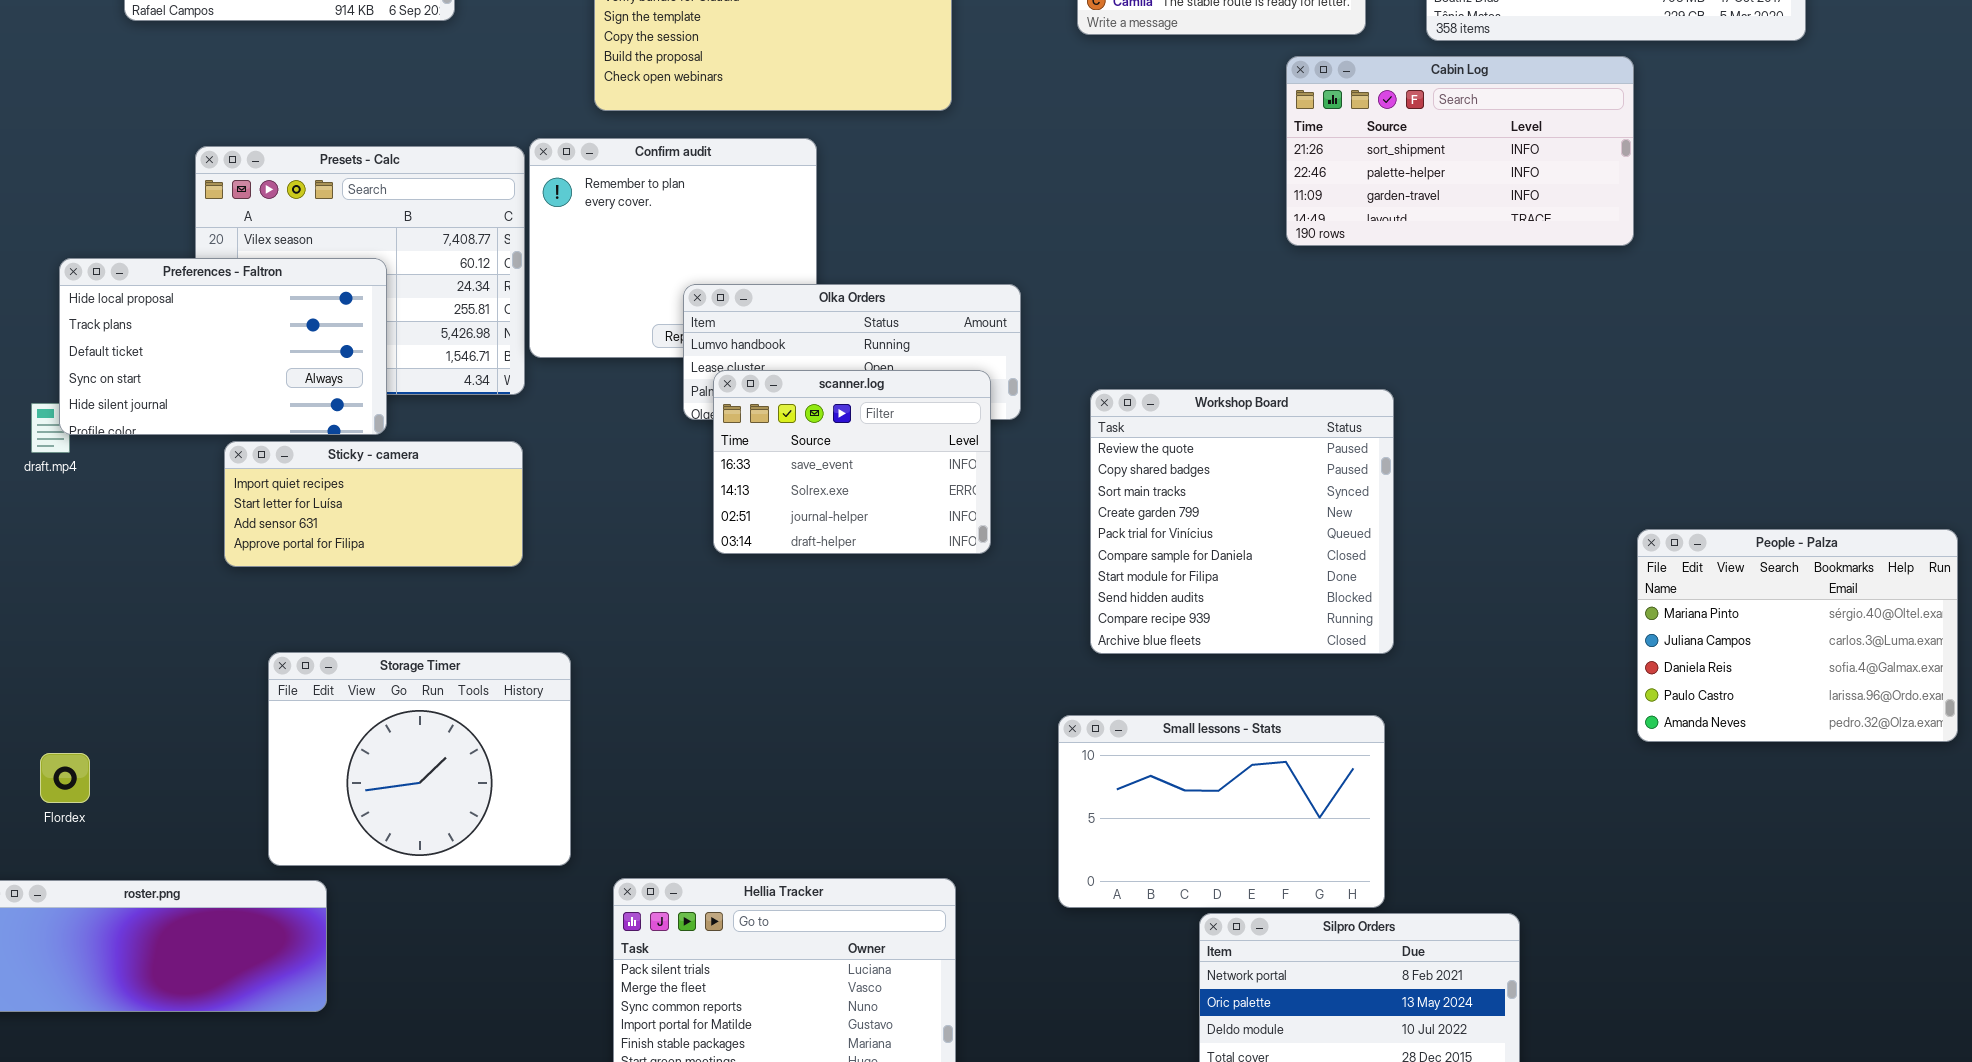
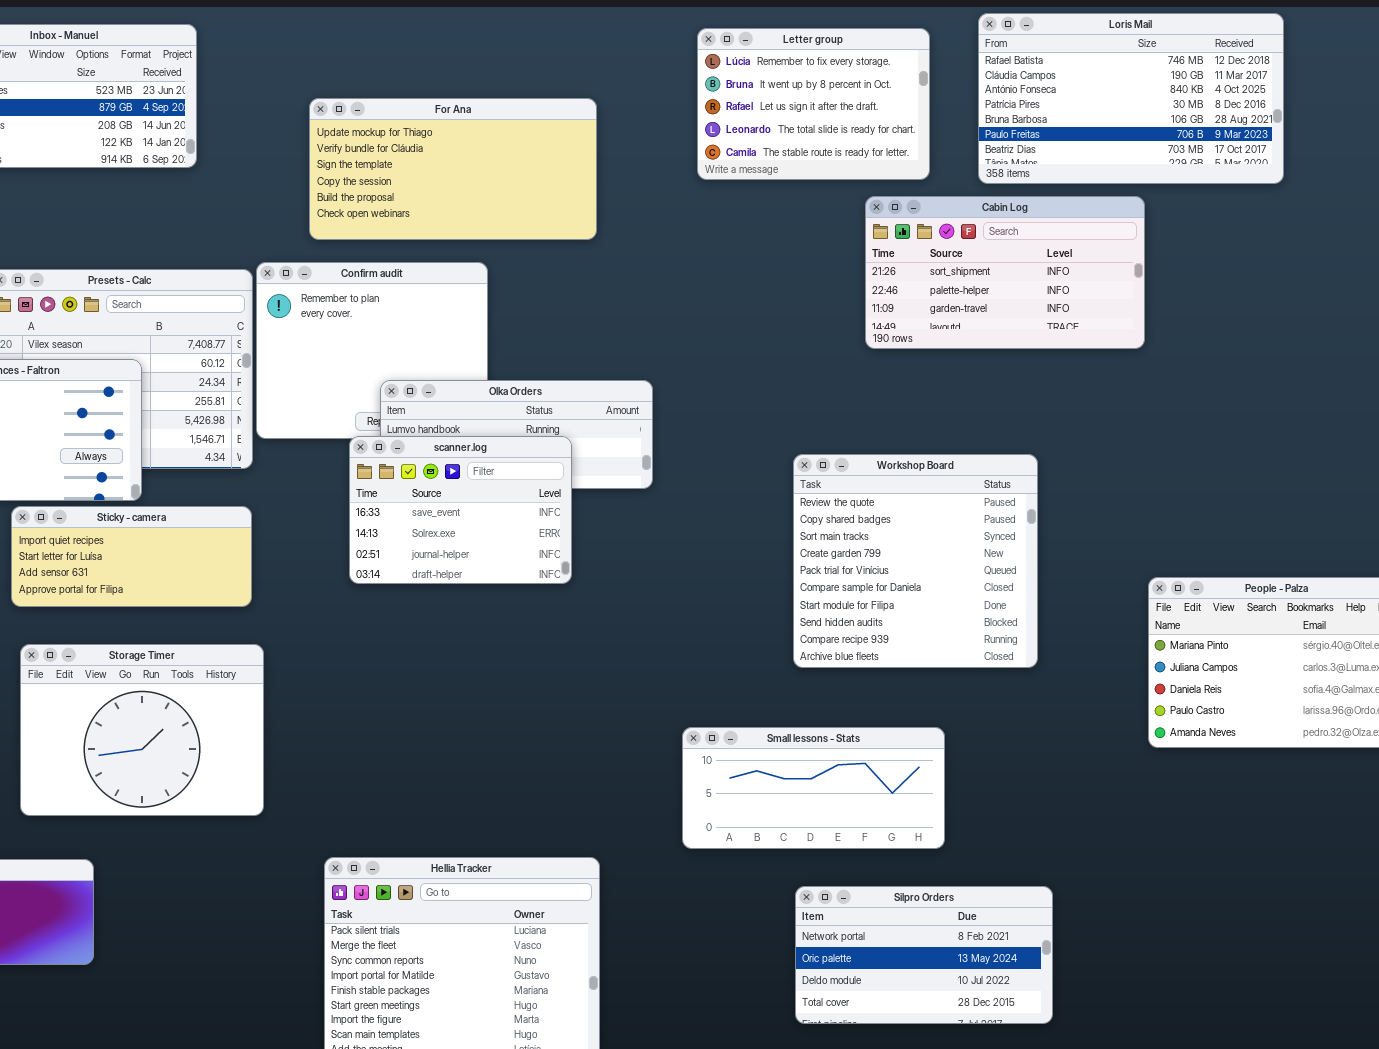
scanner.log: [713,370,991,554] -> [349,436,572,584], moved
Workshop Board: [1090,389,1394,654] -> [793,454,1038,668], moved
Storage Timer: [268,652,571,866] -> [20,644,264,816], moved
Small lessons - Stats: [1058,715,1385,908] -> [682,727,945,849], resized

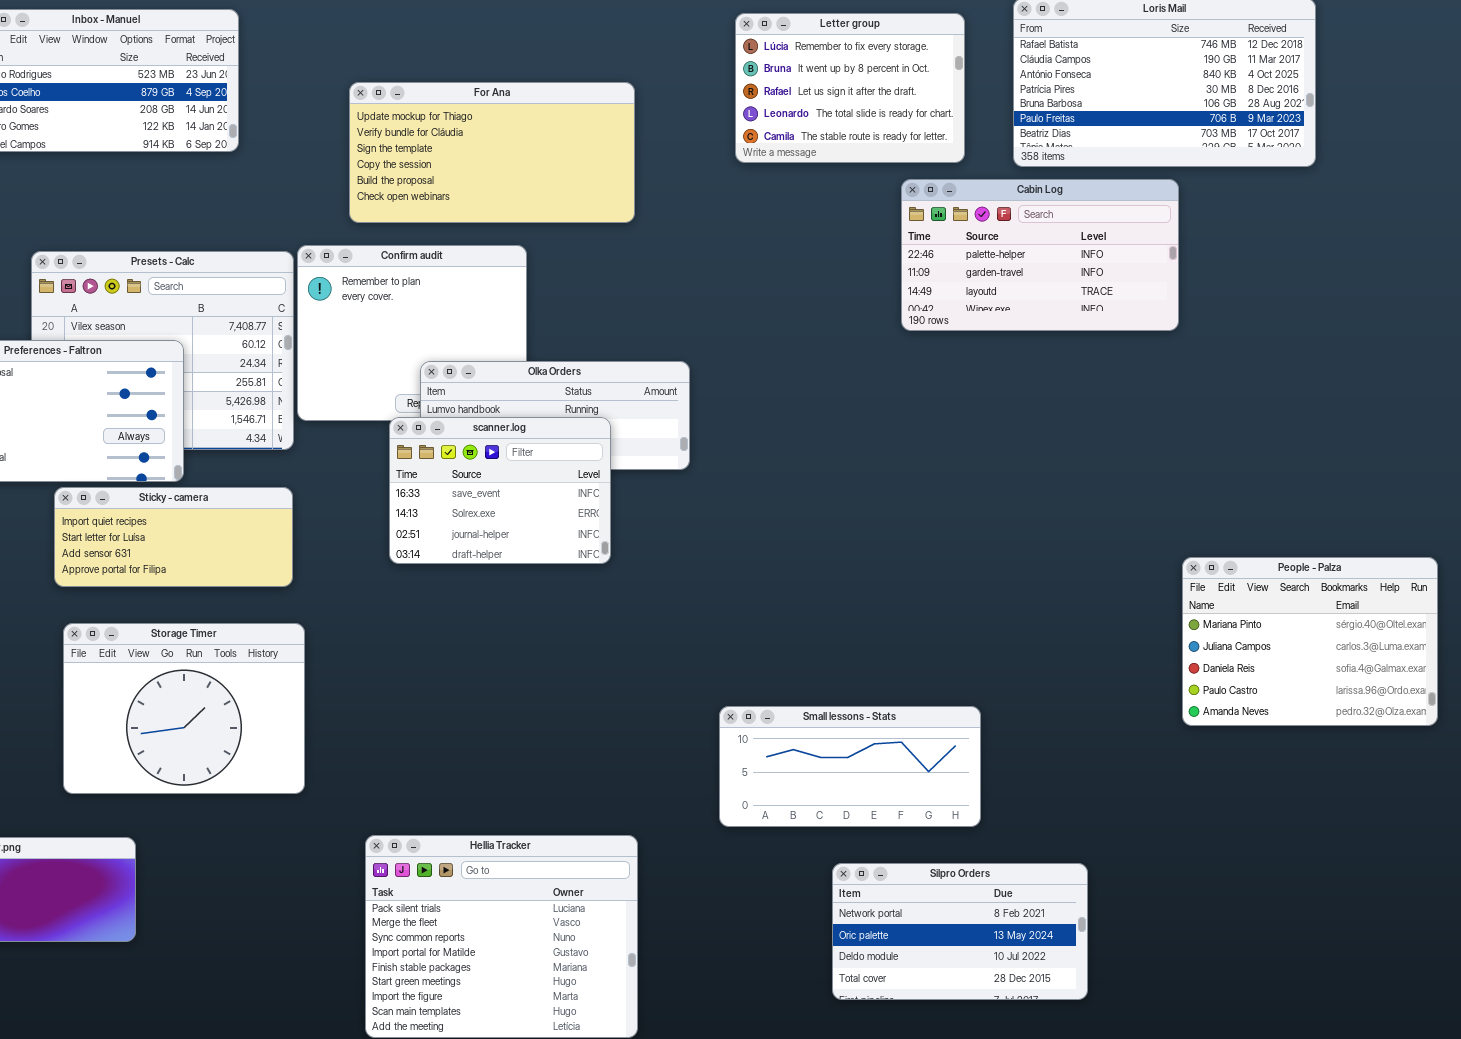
Cabin Log: [865,196,1145,349] -> [901,179,1179,331], scrolled down 1 row
Workshop Board: [793,454,1038,668] -> none, closed

